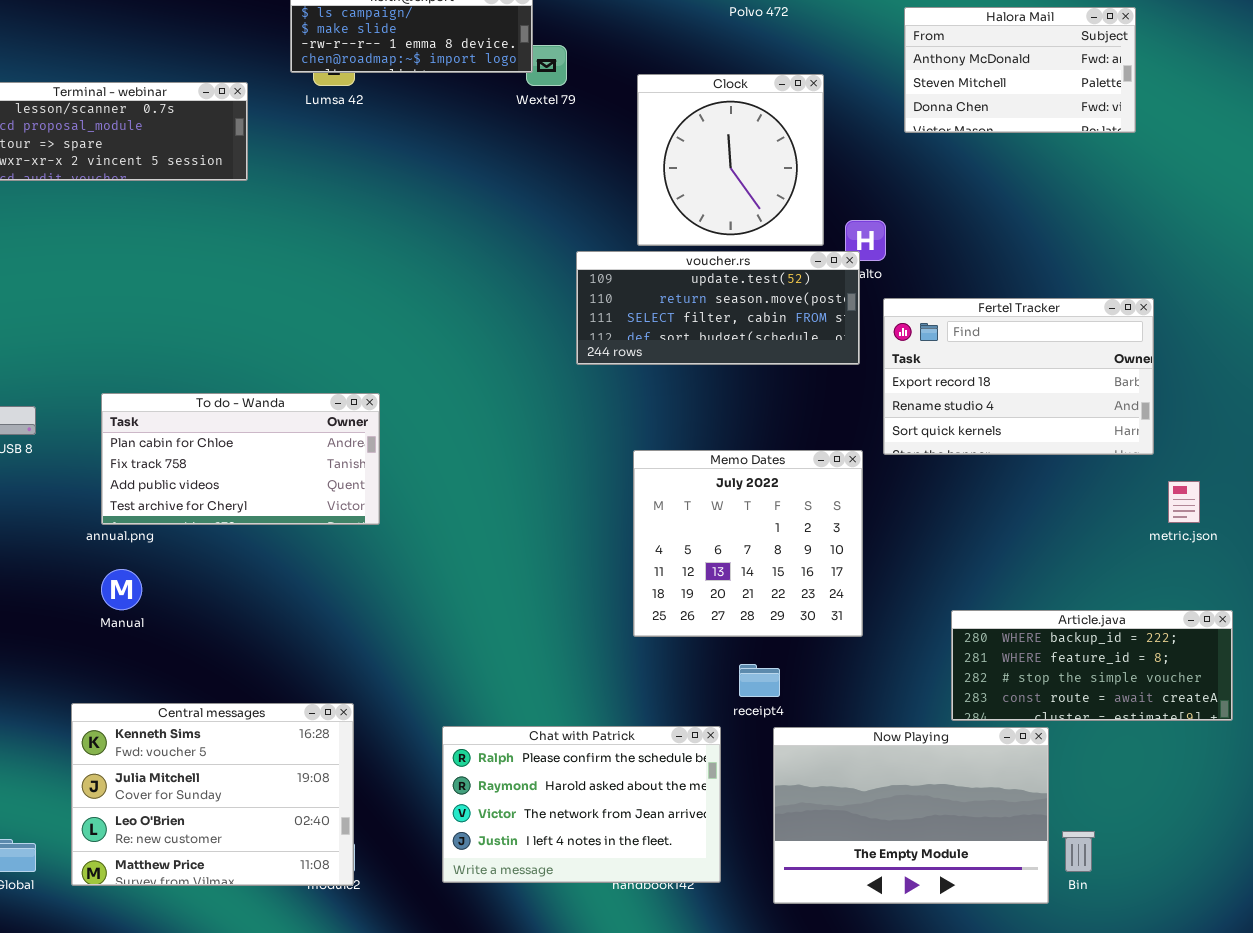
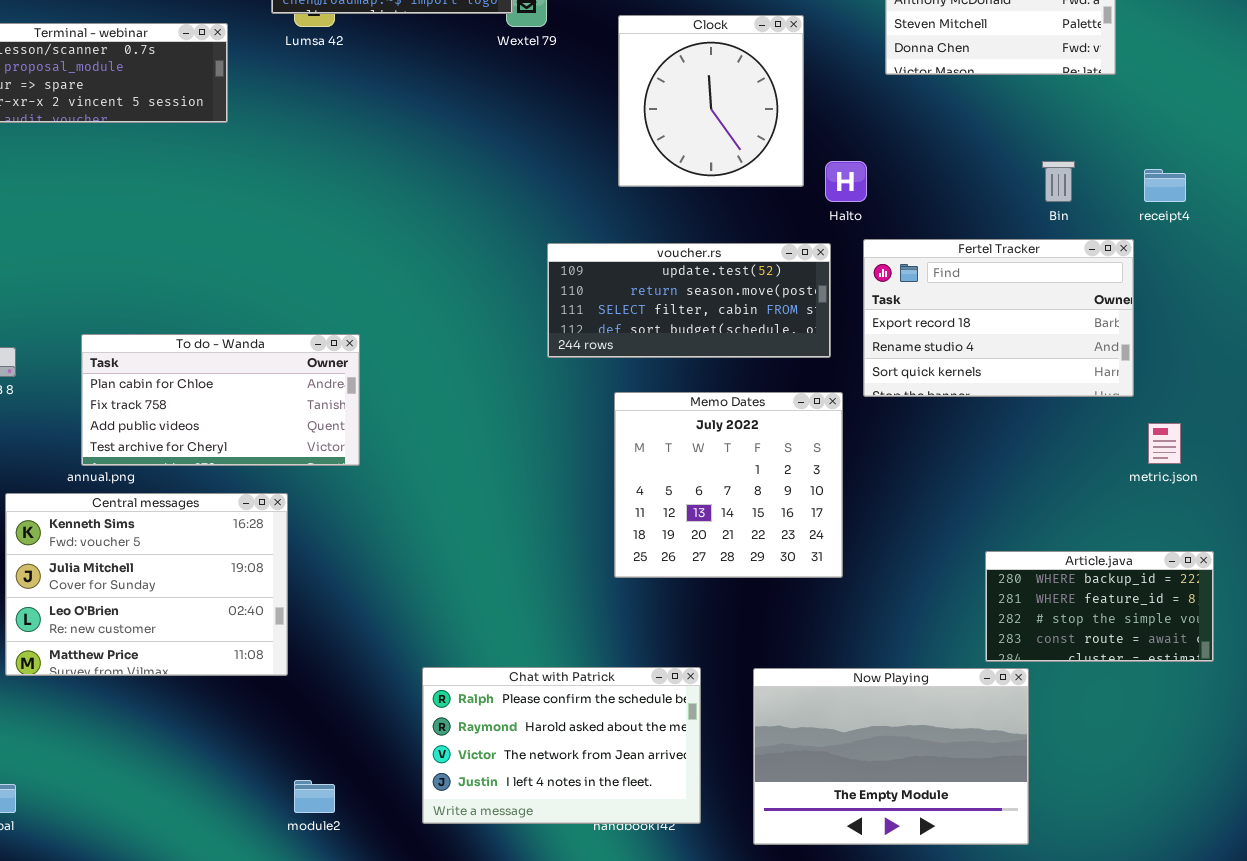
voucher.rs: [576,251,860,365] -> [547,243,831,358], moved
Article.java: [951,610,1233,721] -> [985,551,1214,662], resized
receipt4: [739,664,780,697] -> [1144,169,1186,202], moved
Central messages: [71,703,354,886] -> [5,493,288,676], moved
Bin: [1062,831,1095,872] -> [1042,161,1075,202], moved

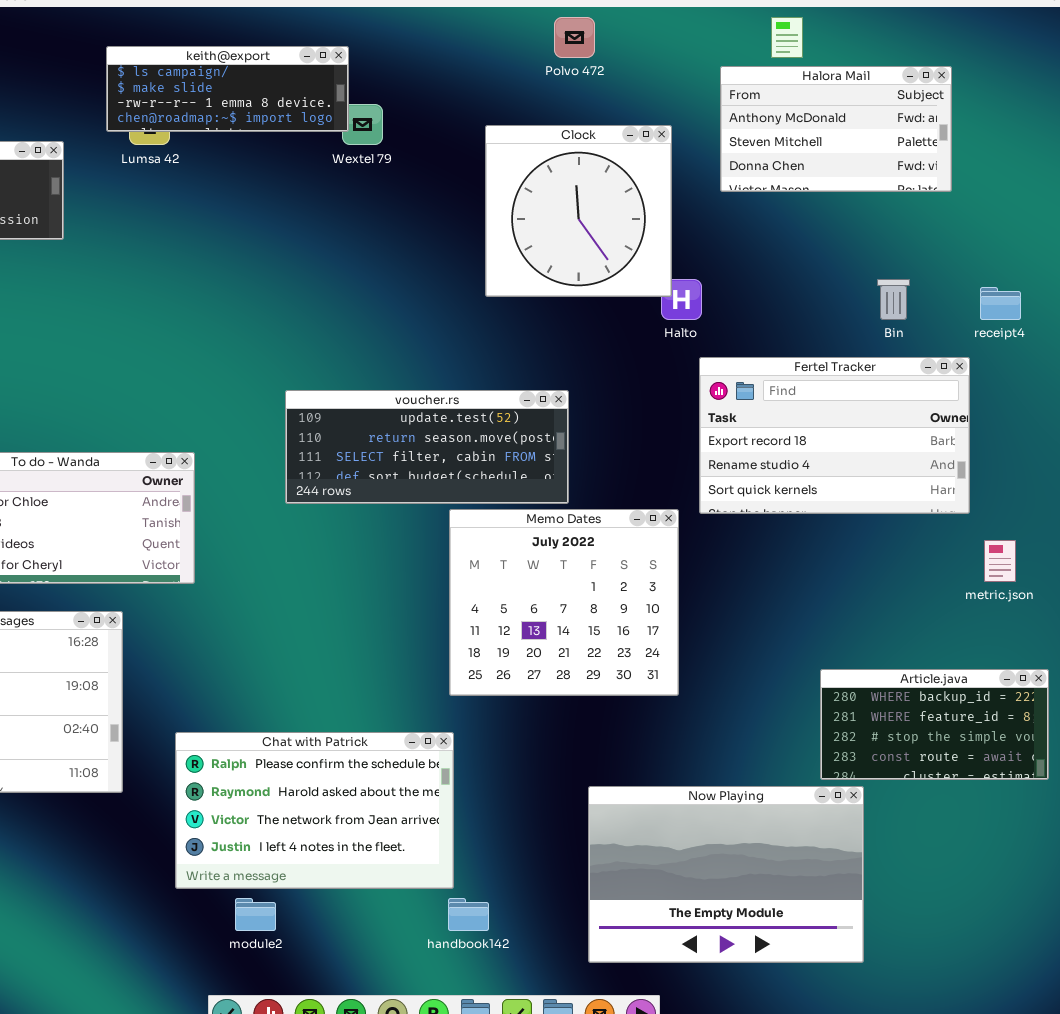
Clock: [618,15,804,187] -> [485,125,672,297], moved
voucher.rs: [547,243,831,358] -> [285,390,569,504], moved
Chat with Patrick: [422,667,701,824] -> [175,732,454,889], moved
module2: [294,780,335,813] -> [235,898,276,931], moved

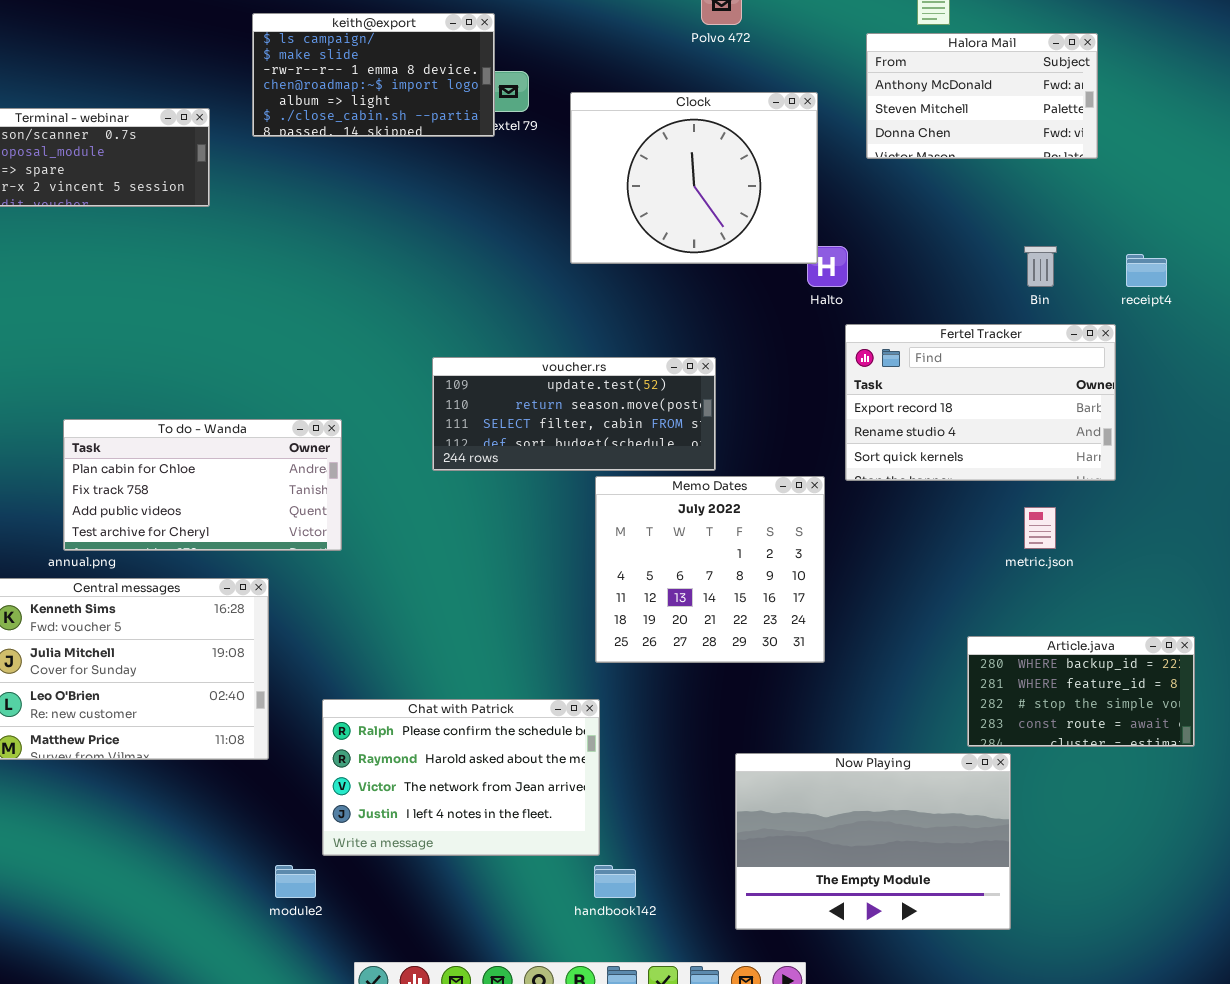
keith@export: [106,46,349,132] -> [252,13,495,137], resized
Clock: [485,125,672,297] -> [570,92,818,264], resized
metric.json: [984,540,1016,582] -> [1024,507,1056,549], moved
module2: [235,898,276,931] -> [275,865,316,898], moved

